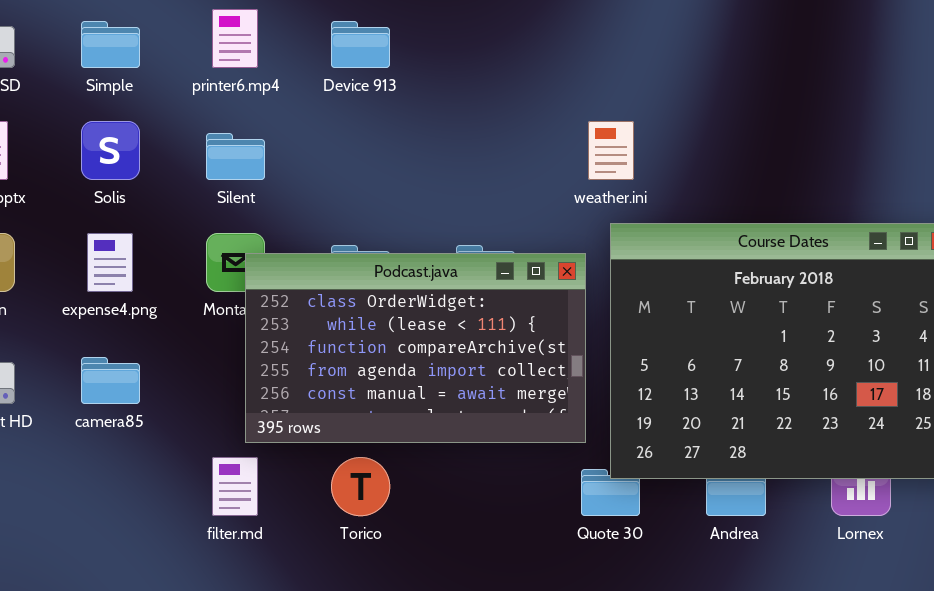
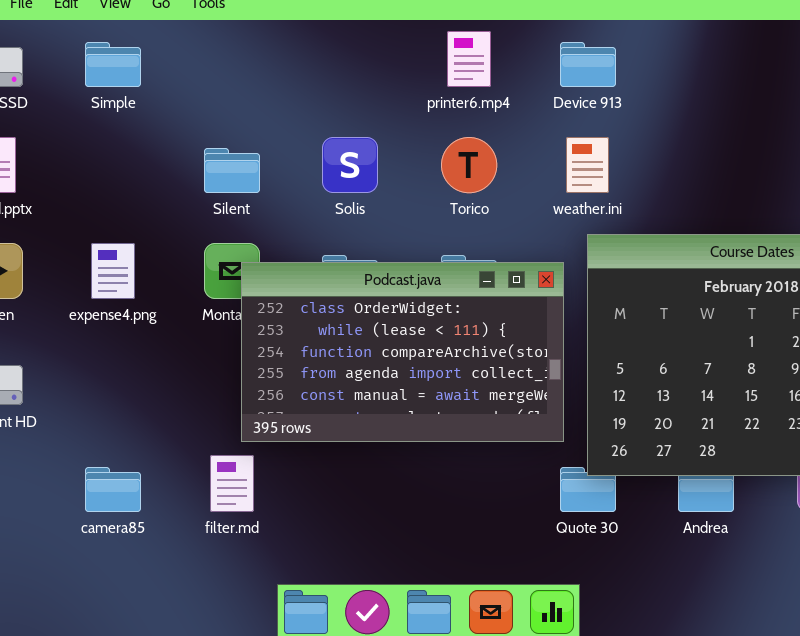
printer6.mp4: [212,9,258,68] -> [447,31,491,87], moved
Device 913: [331,21,390,68] -> [560,42,616,87], moved
Solis: [81,121,140,180] -> [322,137,378,193], moved
camera85: [81,357,140,404] -> [85,467,141,512], moved
Torico: [331,457,390,516] -> [441,137,497,193], moved

